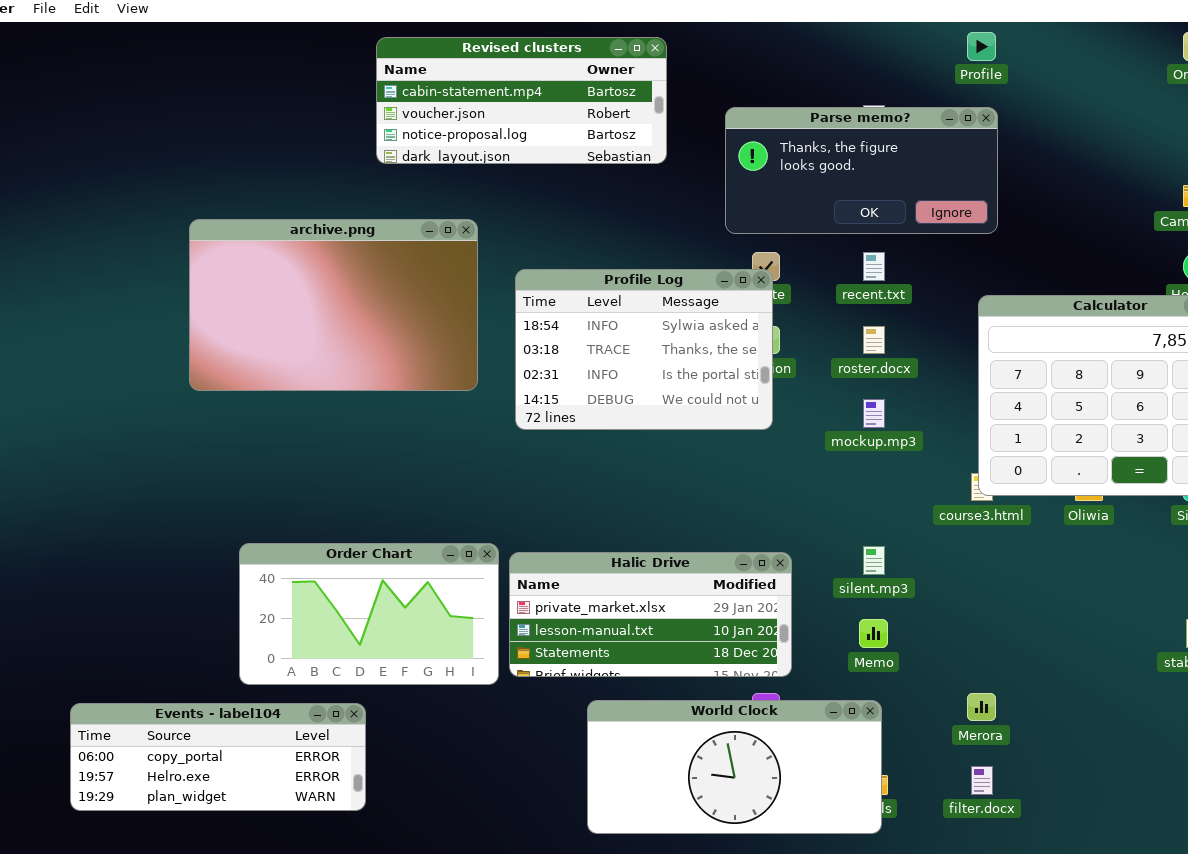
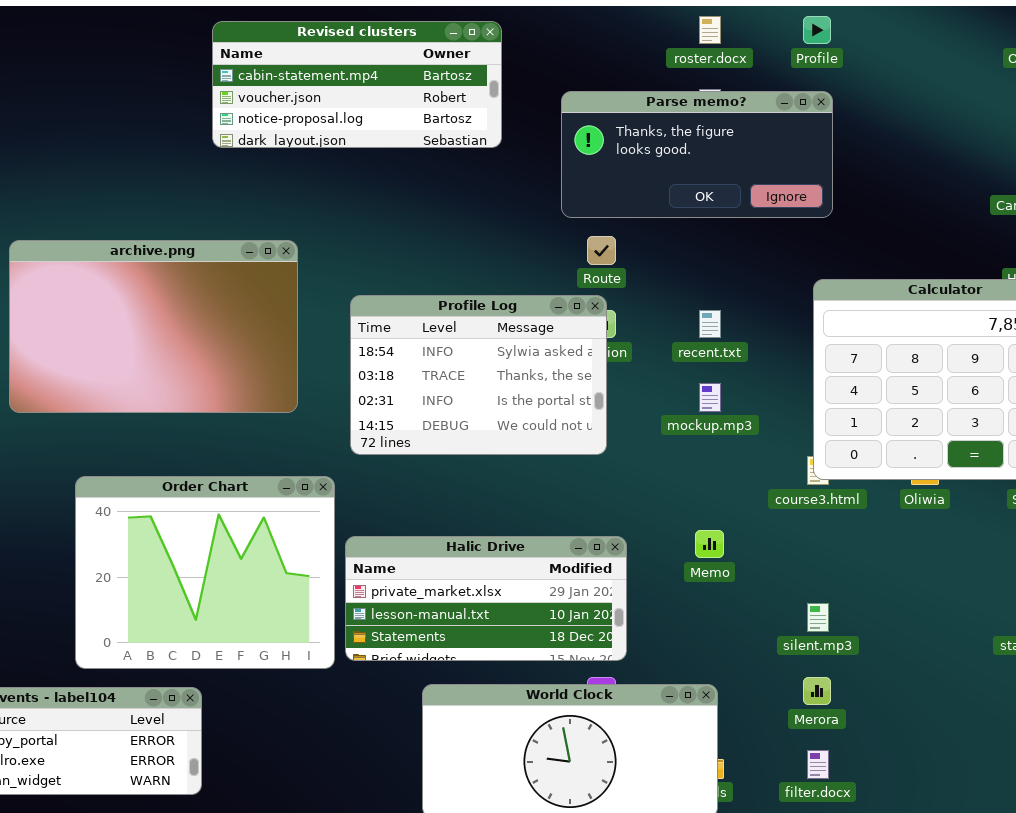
archive.png: [189,219,478,391] -> [9,240,298,413], moved
recent.txt: [863,252,885,281] -> [699,310,721,338], moved
Profile Log: [515,269,773,430] -> [350,295,607,455], moved
roster.docx: [863,326,885,354] -> [699,16,721,44], moved
Order Chart: [239,543,499,685] -> [75,476,335,669], resized
silent.mp3: [863,546,885,575] -> [807,603,829,632], moved
Memo: [859,619,888,648] -> [695,530,724,558], moved

